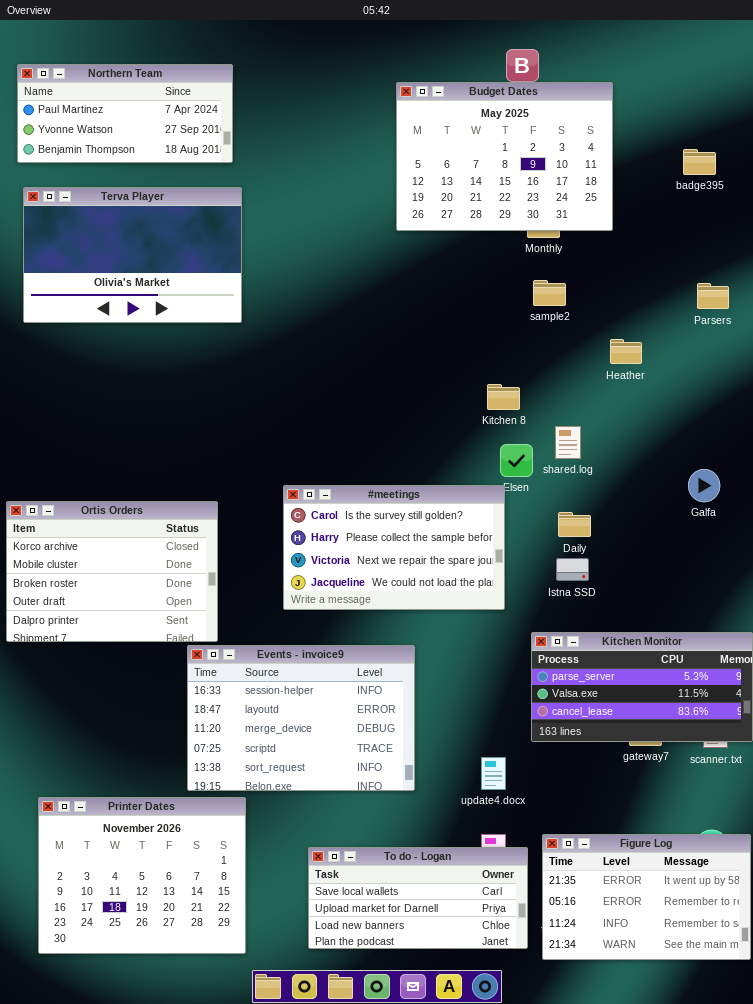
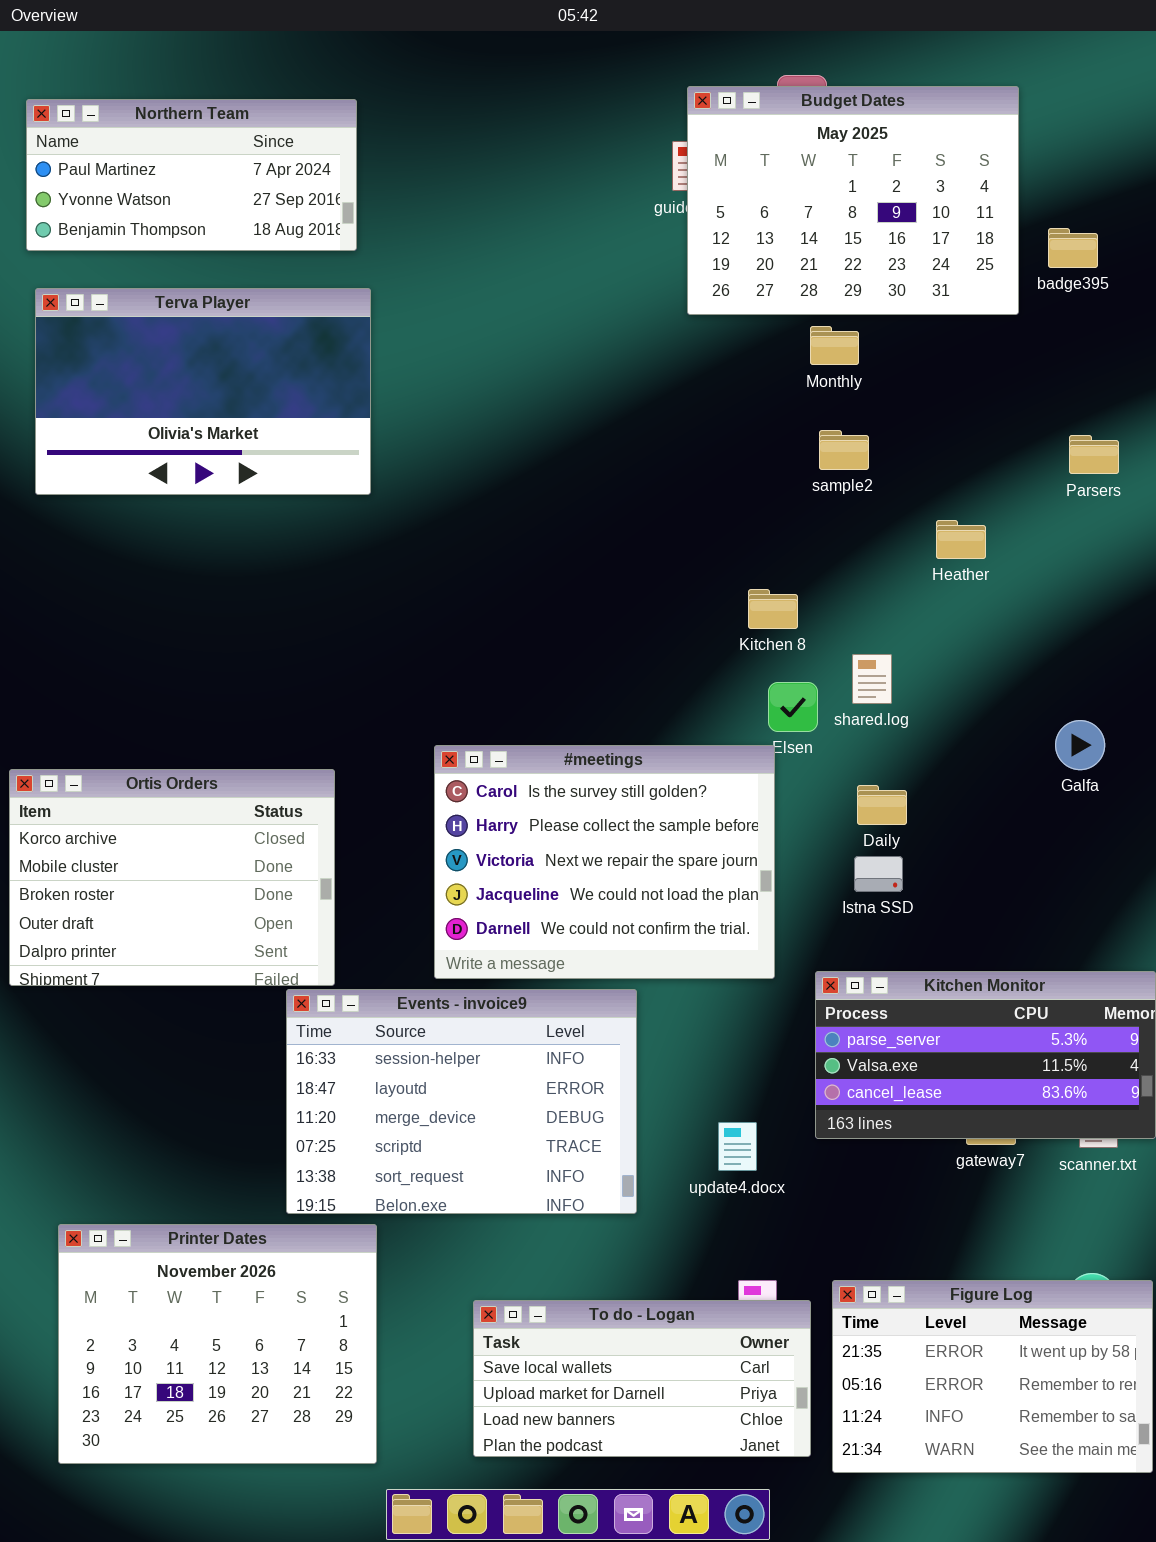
Budget Dates: [396,82,613,231] -> [687,86,1019,315], moved
#meetings: [283,485,505,610] -> [434,745,775,979], resized
update4.docx: [481,757,506,790] -> [718,1122,757,1171], moved

